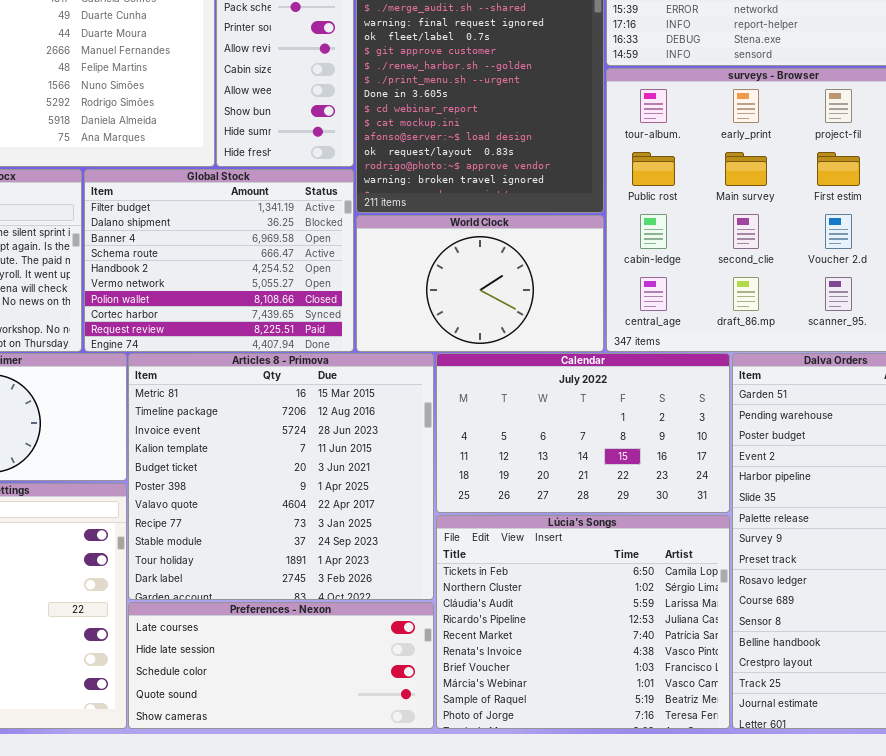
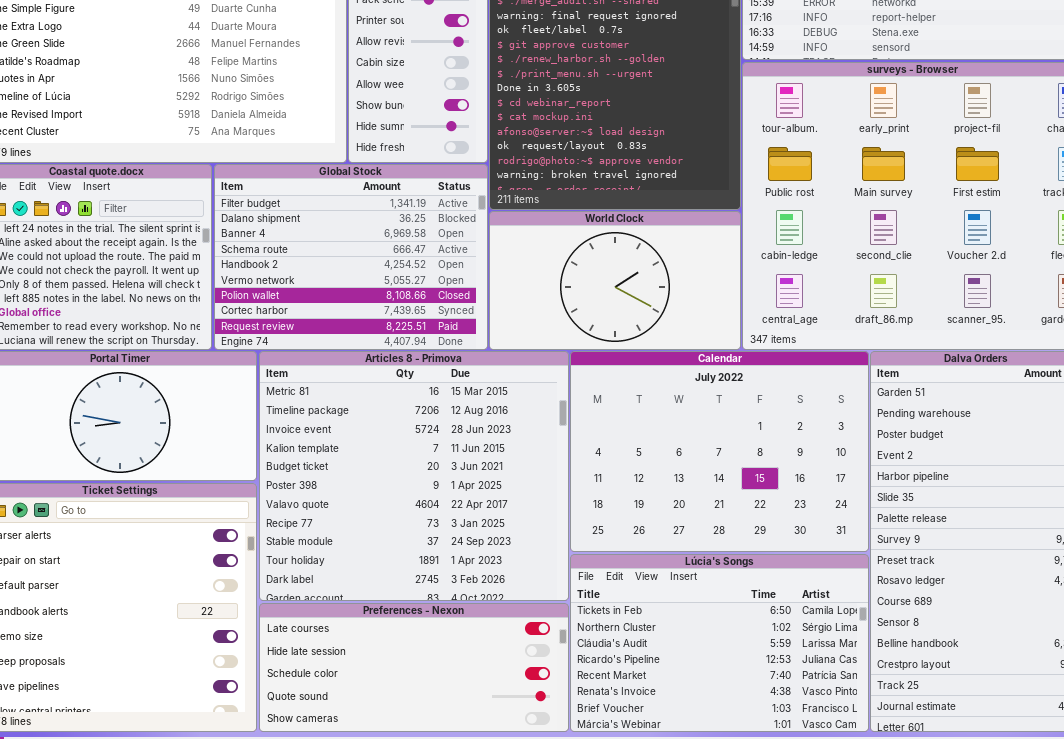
Calendar: [436,353,730,513] -> [570,351,869,552], resized
Lúcia's Songs: [436,515,730,729] -> [570,554,869,732], resized

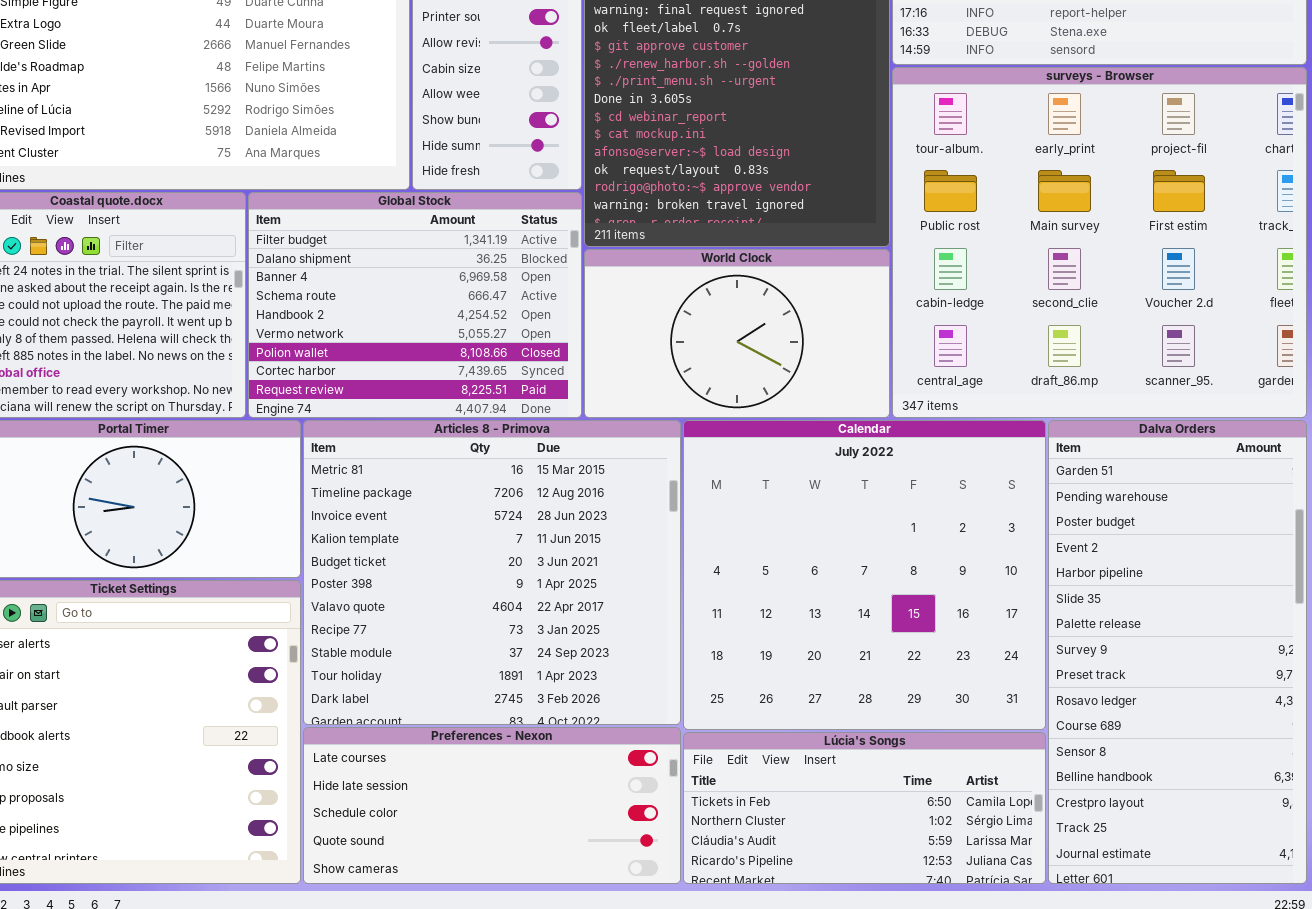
Calendar: [570,351,869,552] -> [683,420,1046,730], resized
Lúcia's Songs: [570,554,869,732] -> [683,732,1046,884], resized

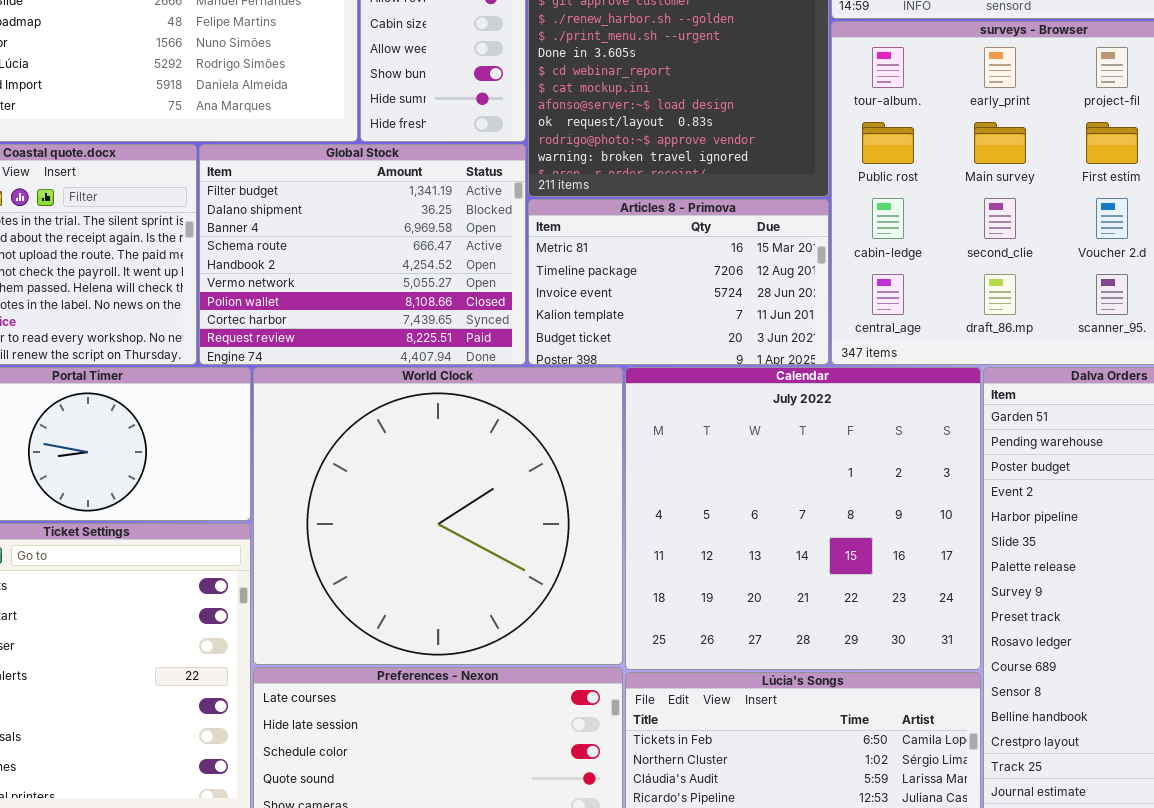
World Clock: [584,249,890,418] -> [253,367,623,665], moved, resized
Articles 8 - Primova: [303,420,681,725] -> [528,199,829,365], moved, resized

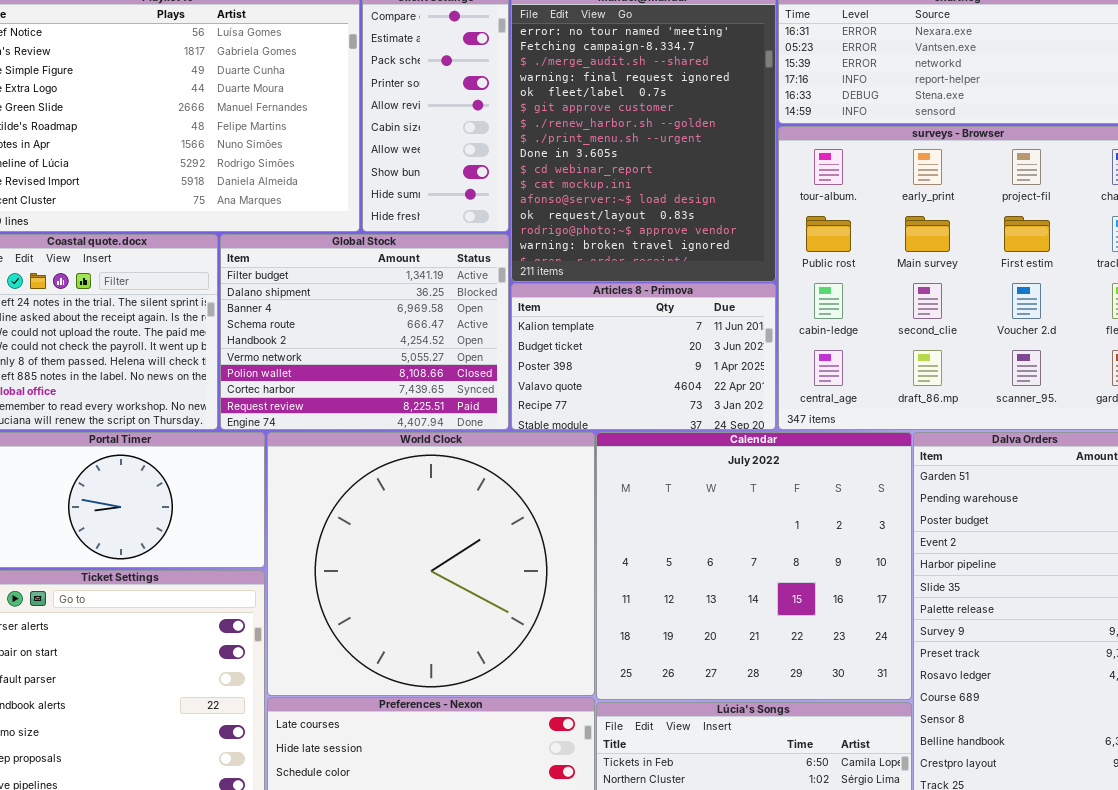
Articles 8 - Primova: [528,199,829,365] -> [511,283,776,430], scrolled down 3 rows

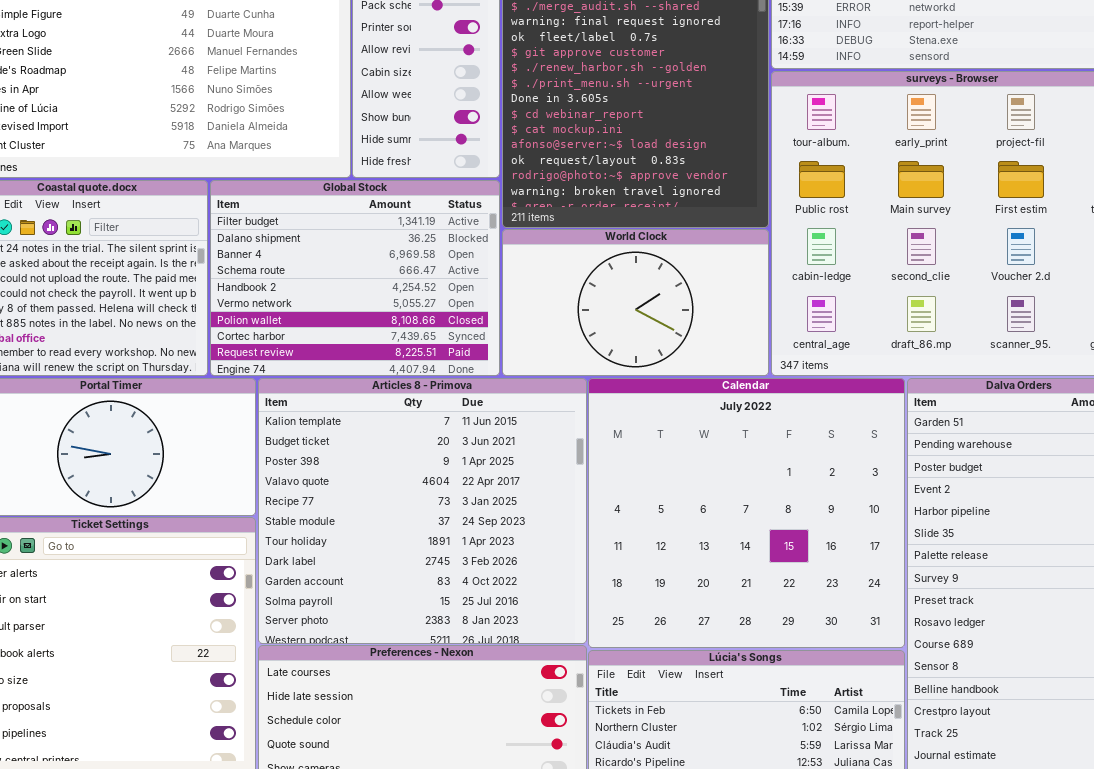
Articles 8 - Primova: [511,283,776,430] -> [258,378,587,644], moved, resized
World Clock: [267,432,595,696] -> [502,229,769,376], moved, resized

